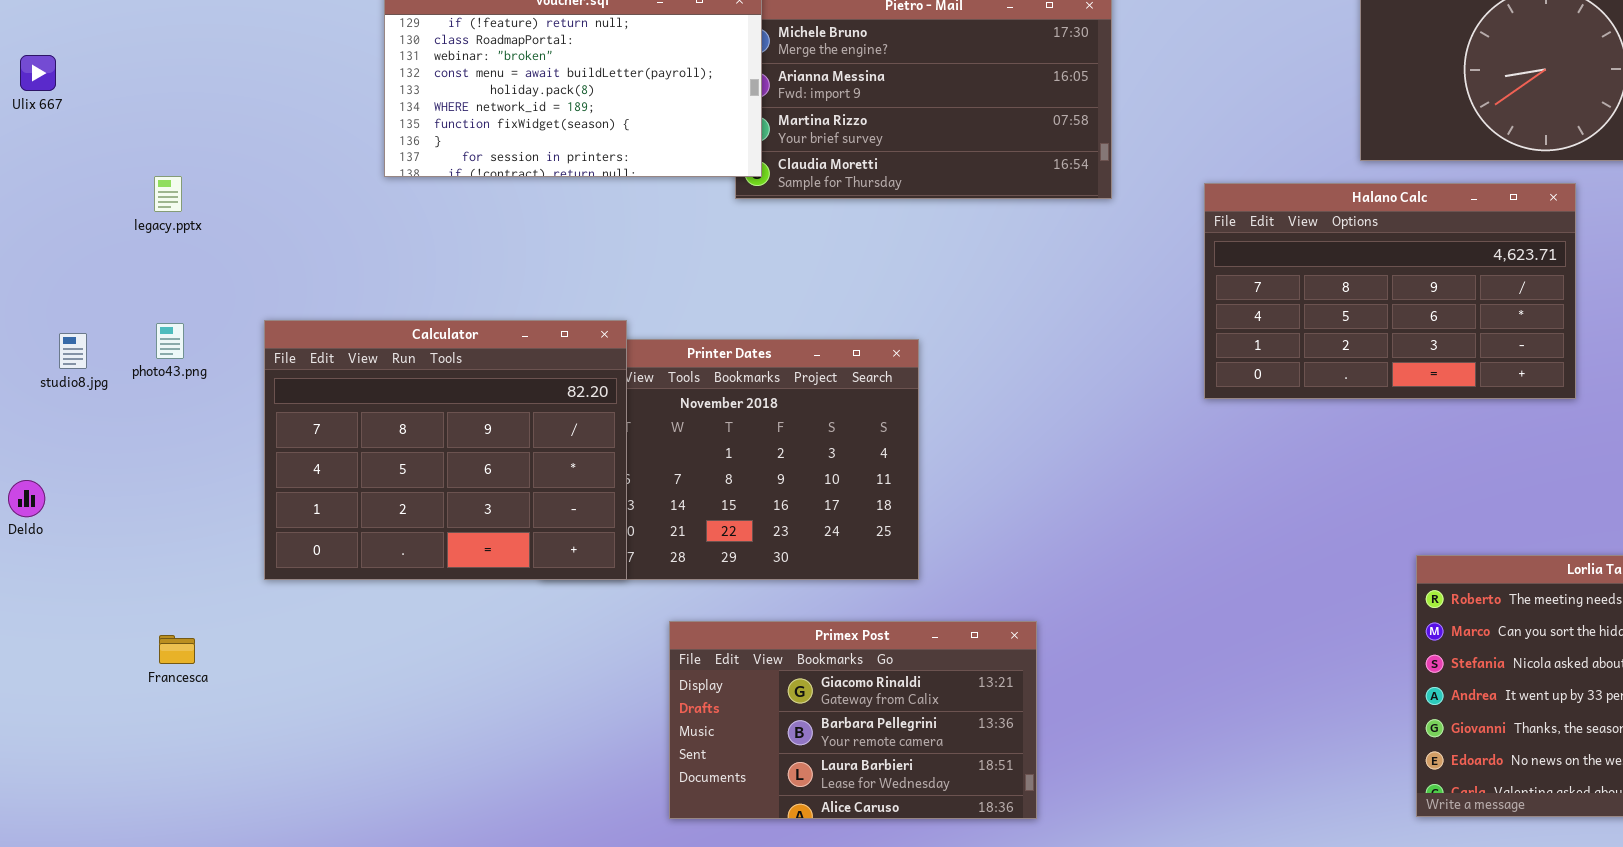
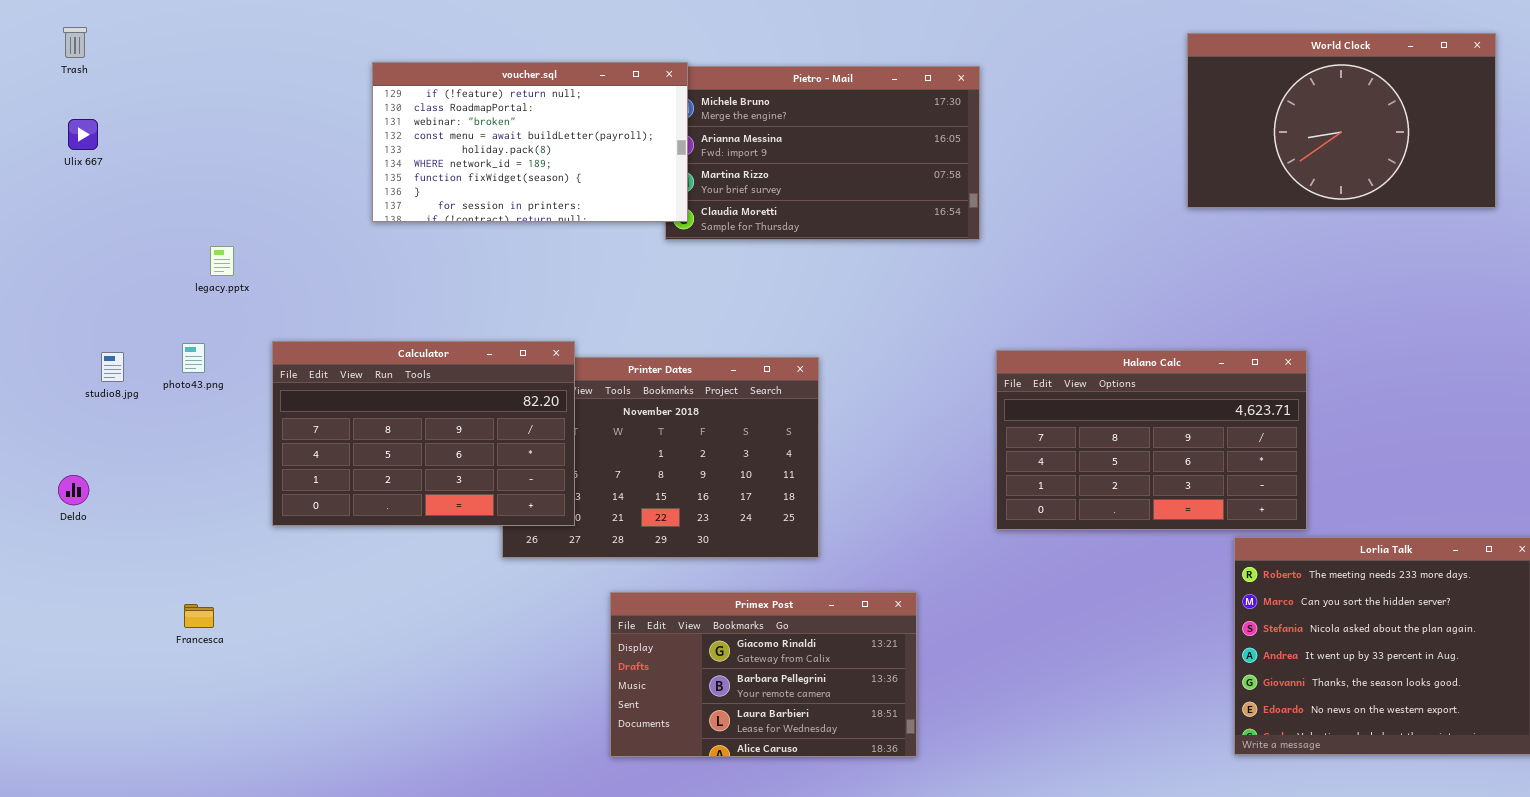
legacy.pptx: [154,176,182,212] -> [210,246,234,276], moved
Halano Calc: [1204,183,1576,399] -> [996,350,1307,530], moved
Calculator: [264,320,627,580] -> [272,341,575,526], resized

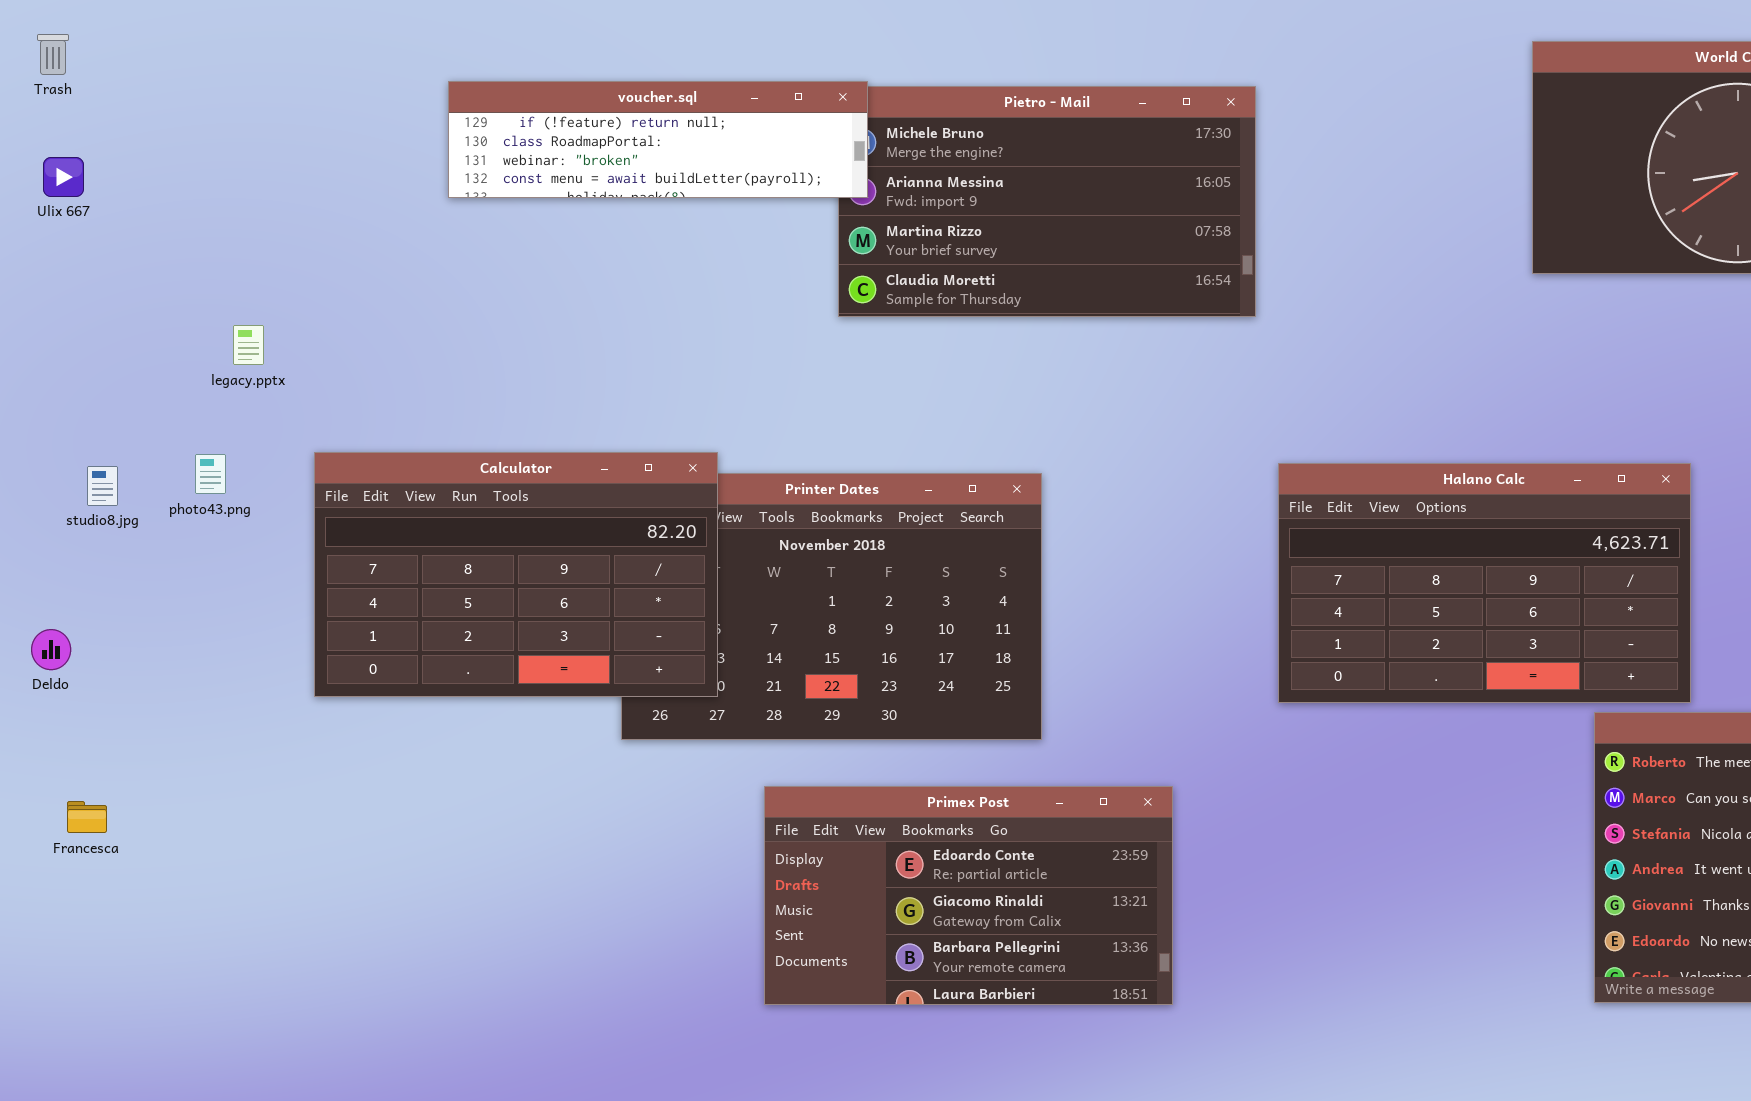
voucher.sql: [372,62,688,222] -> [448,81,868,198], resized
Primex Post: [610,592,917,757] -> [764,786,1173,1005], scrolled up 1 row
Francesca: [184,604,214,628] -> [67,801,107,833], moved

